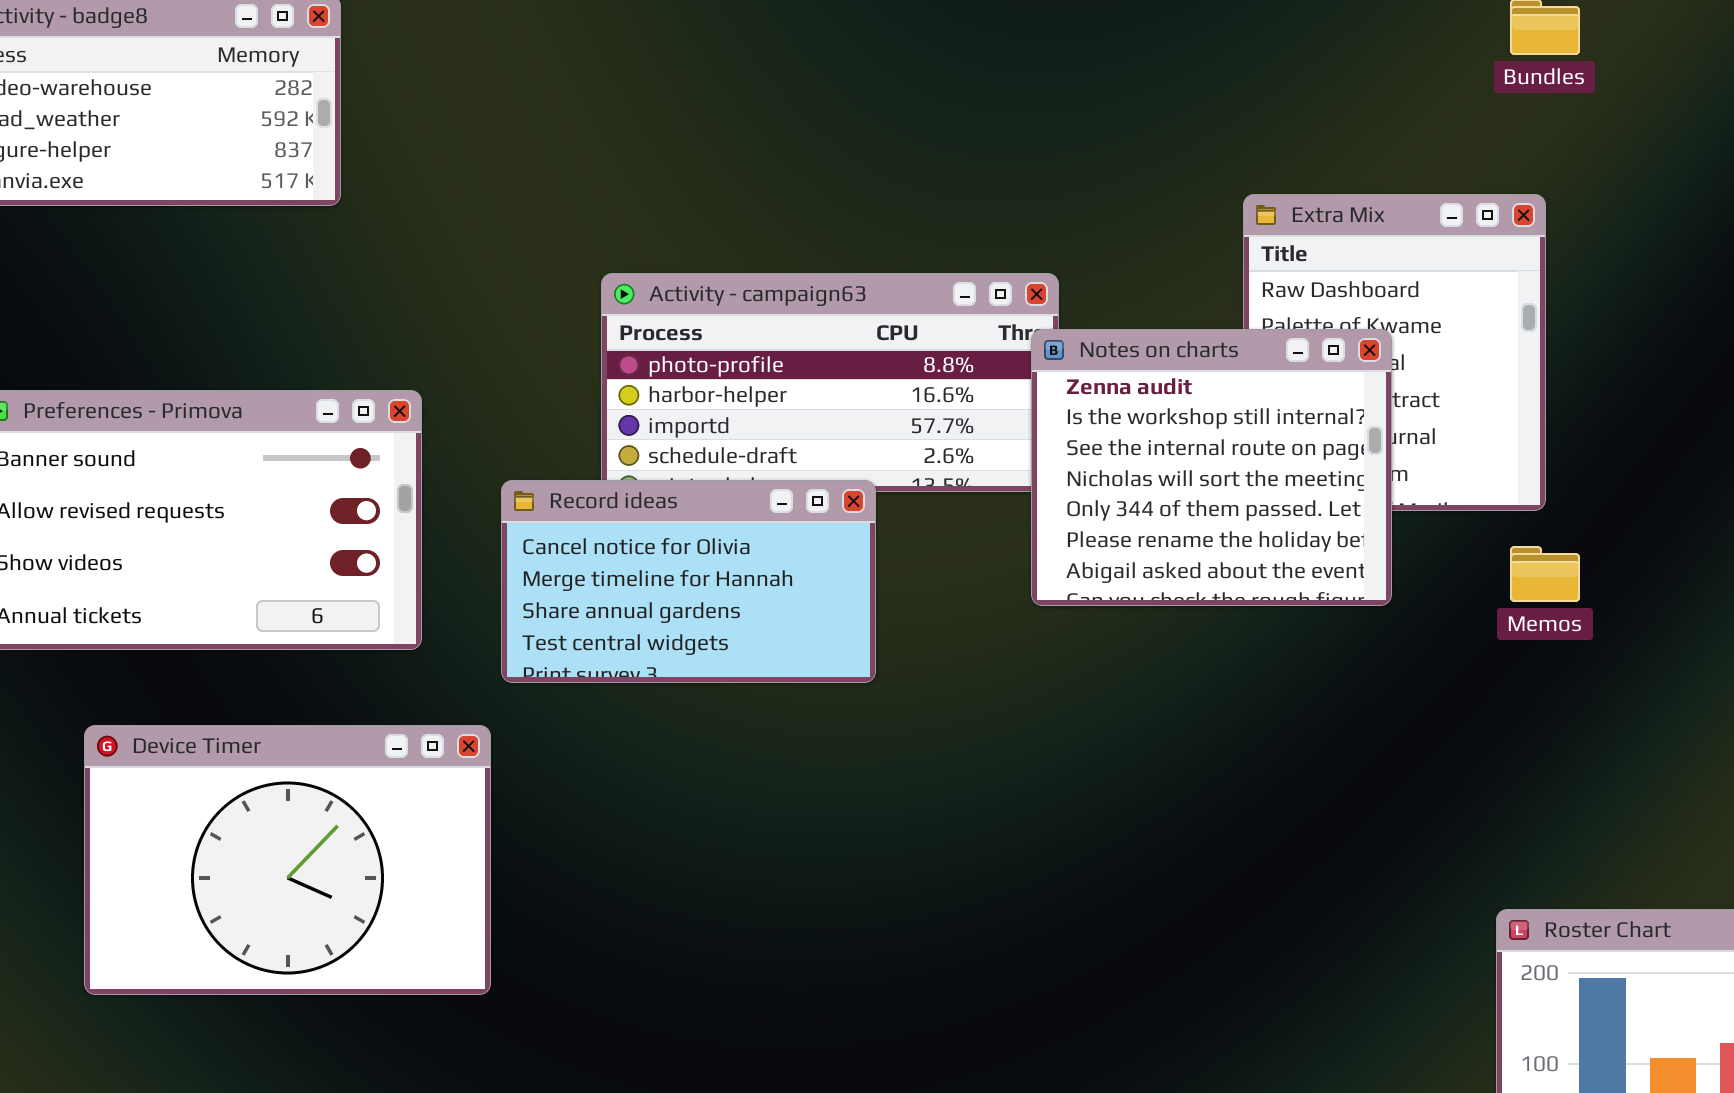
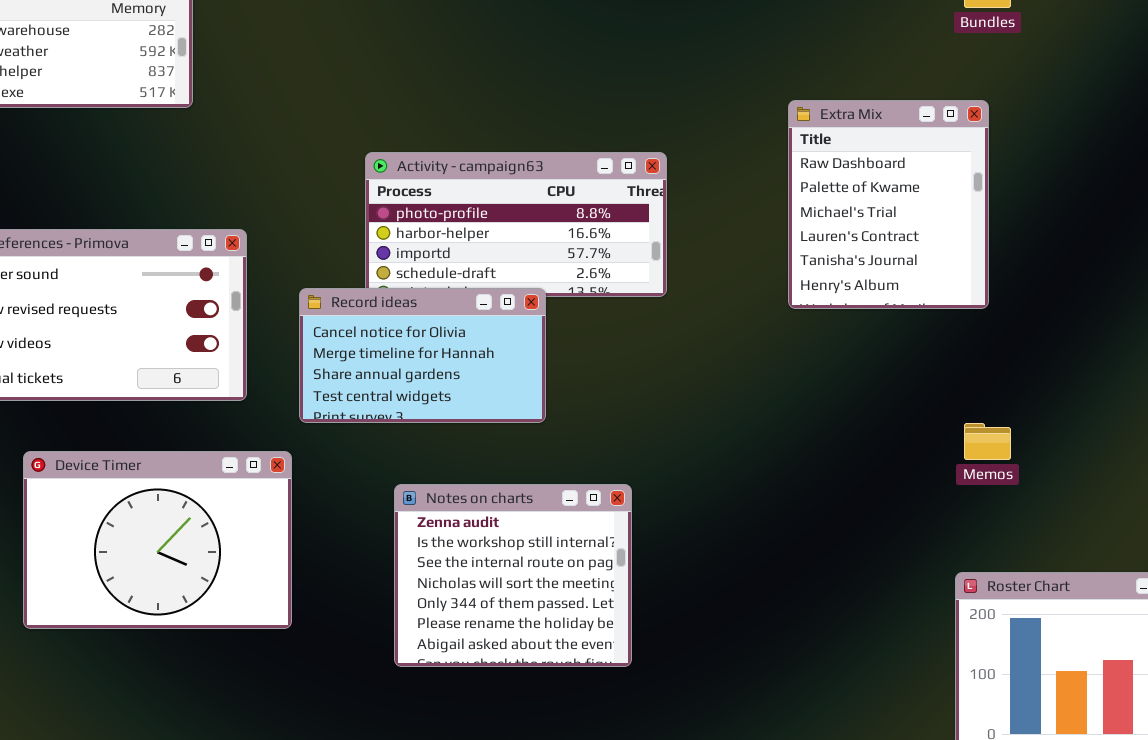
Notes on charts: [1031,329,1392,606] -> [394,484,632,667], moved
Memos: [1510,546,1580,602] -> [964,423,1011,460], moved

